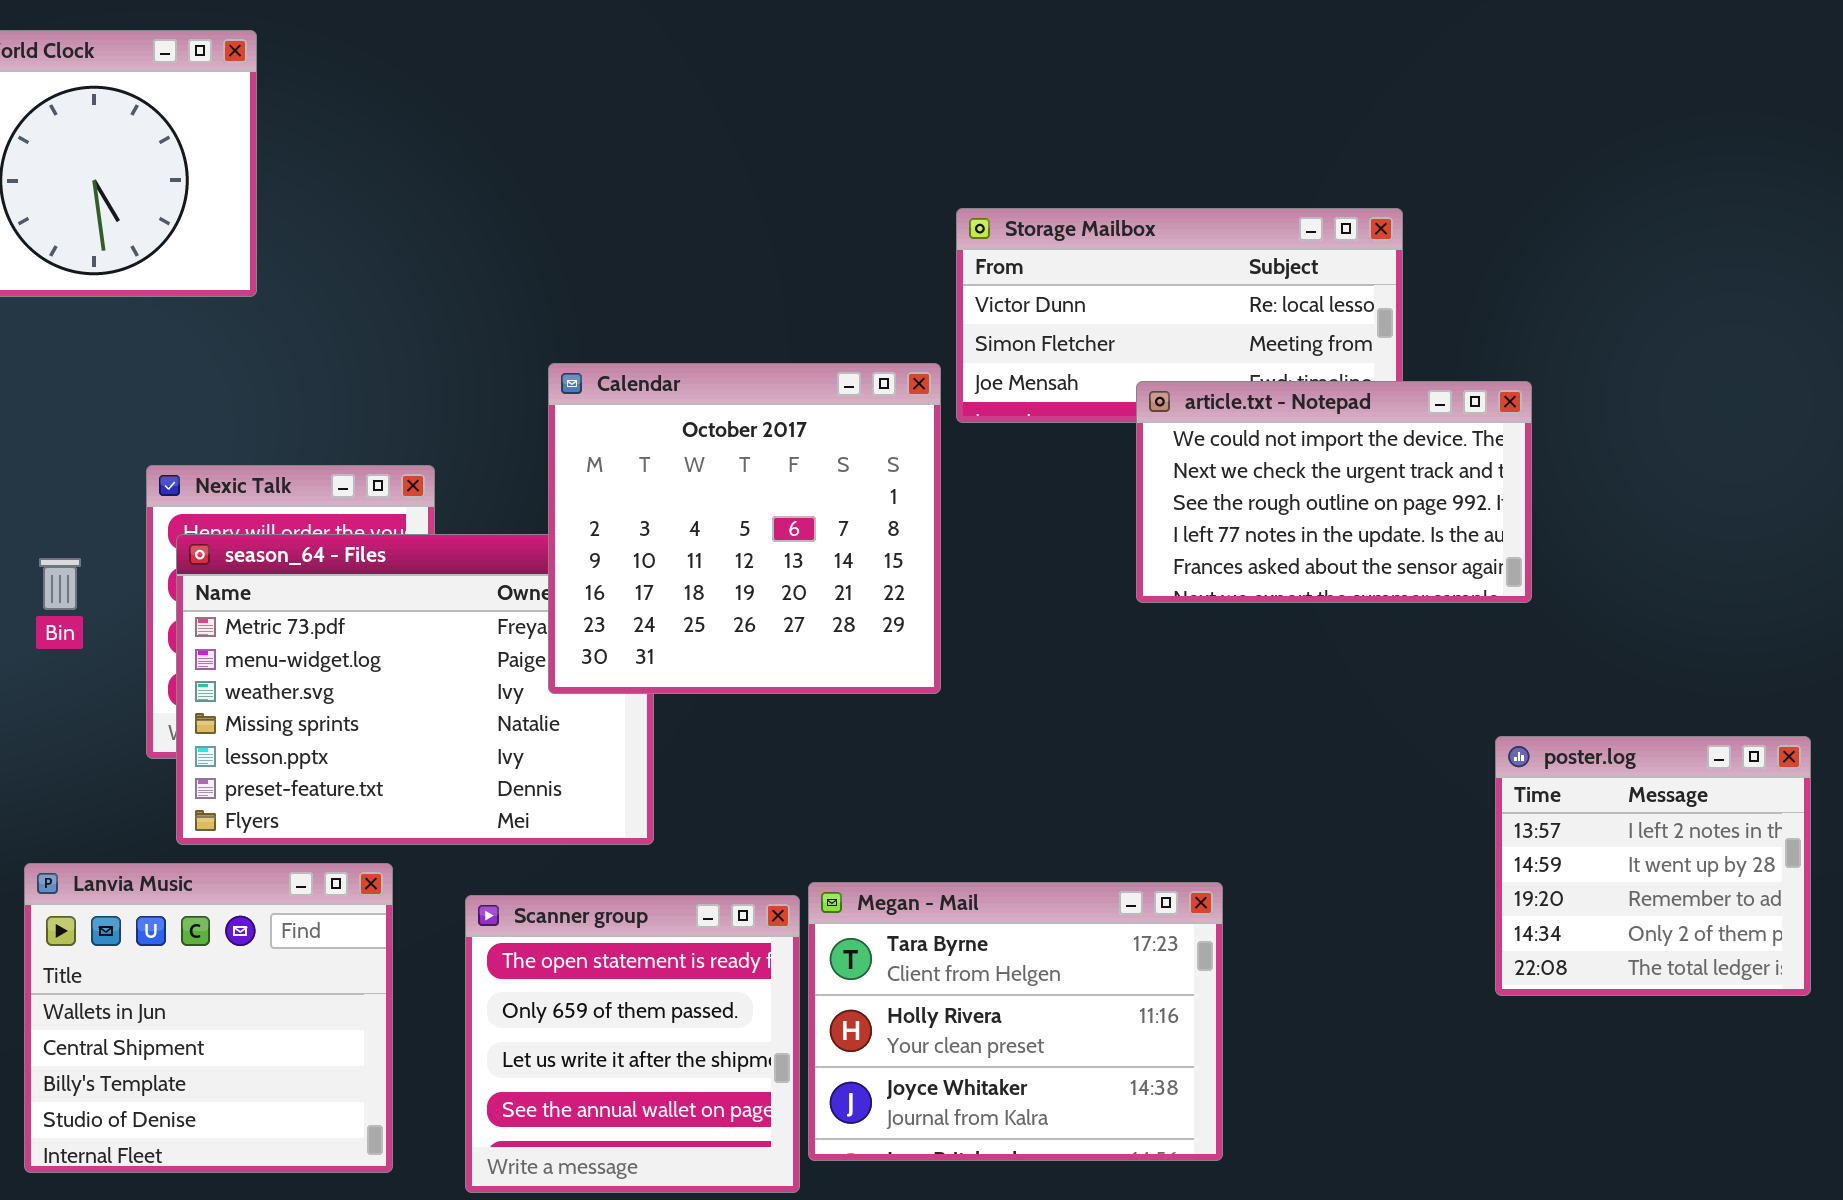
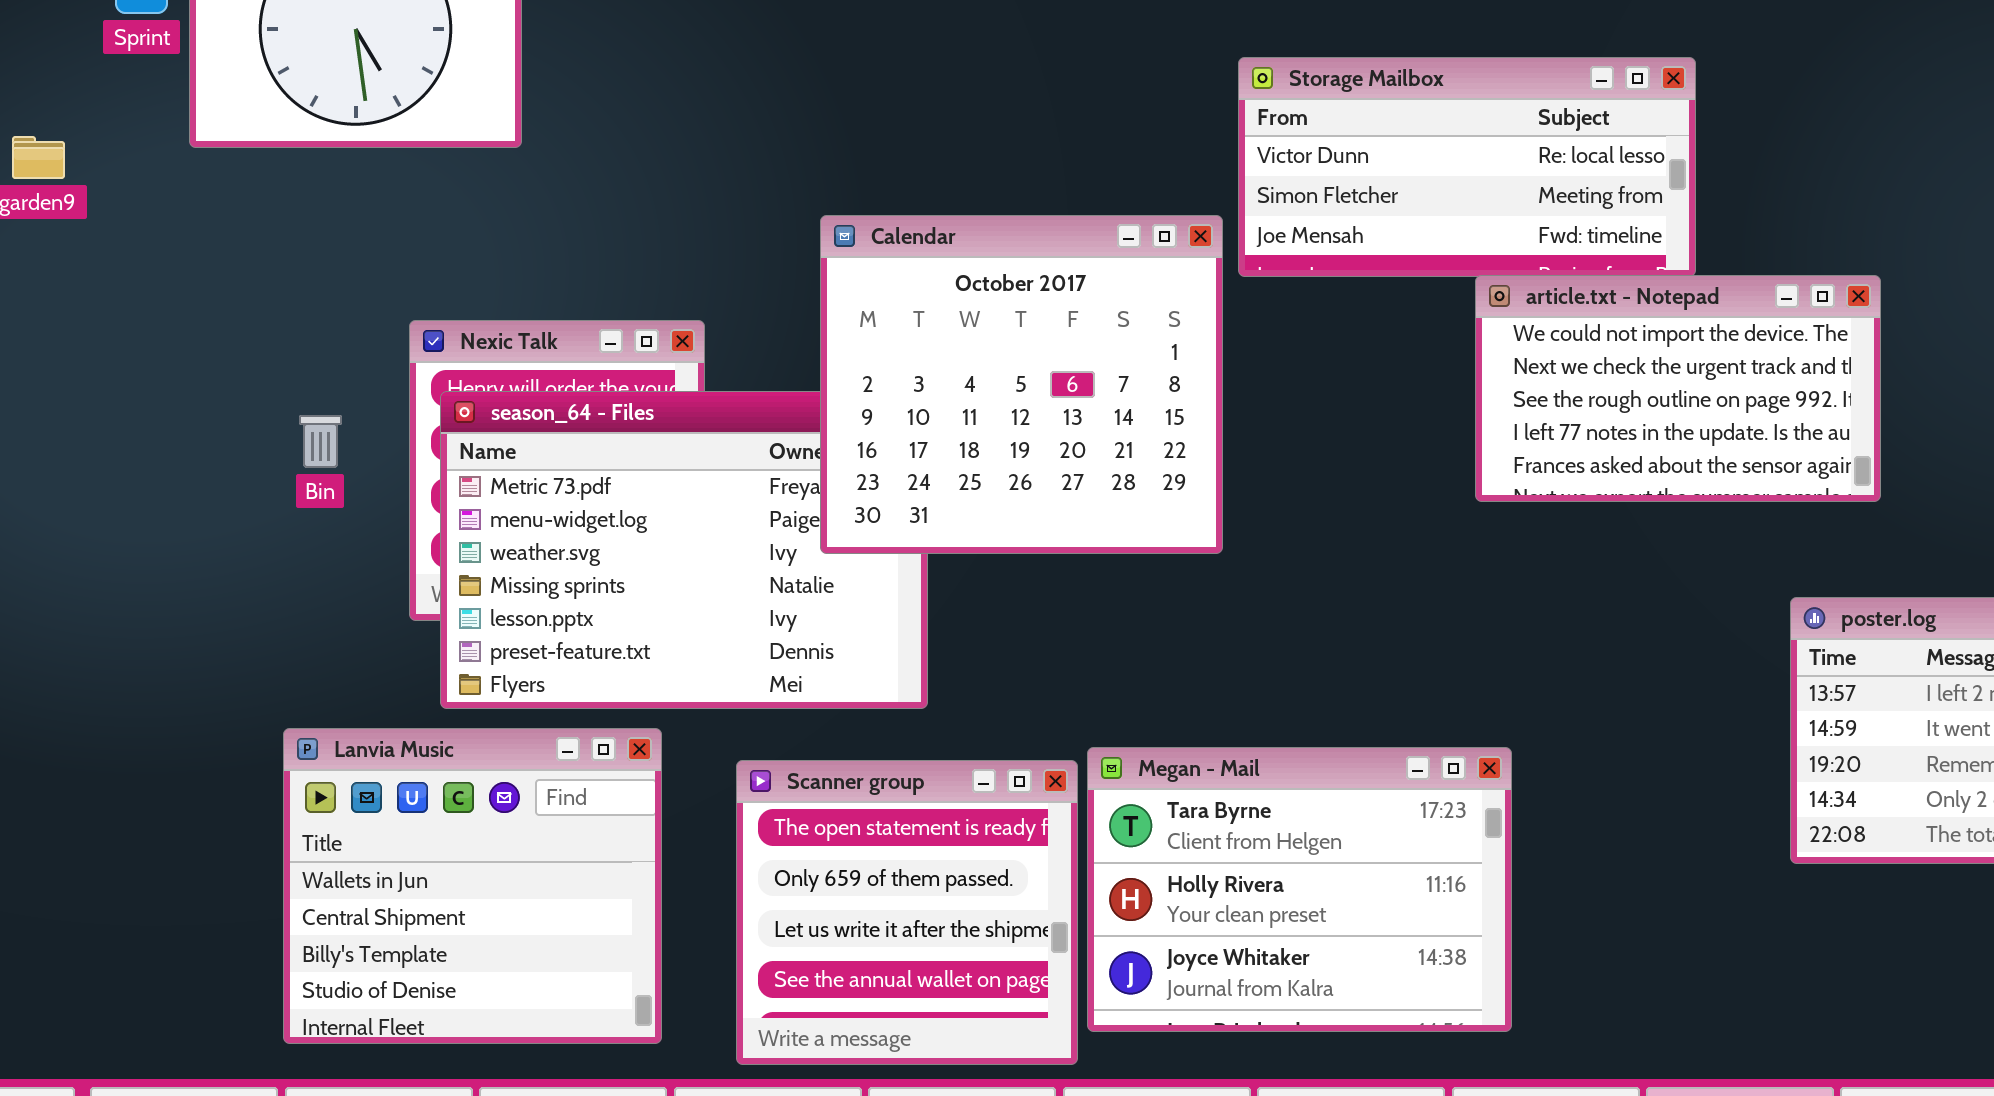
article.txt - Notepad: [1136,381,1532,603] -> [1475,275,1881,502], moved

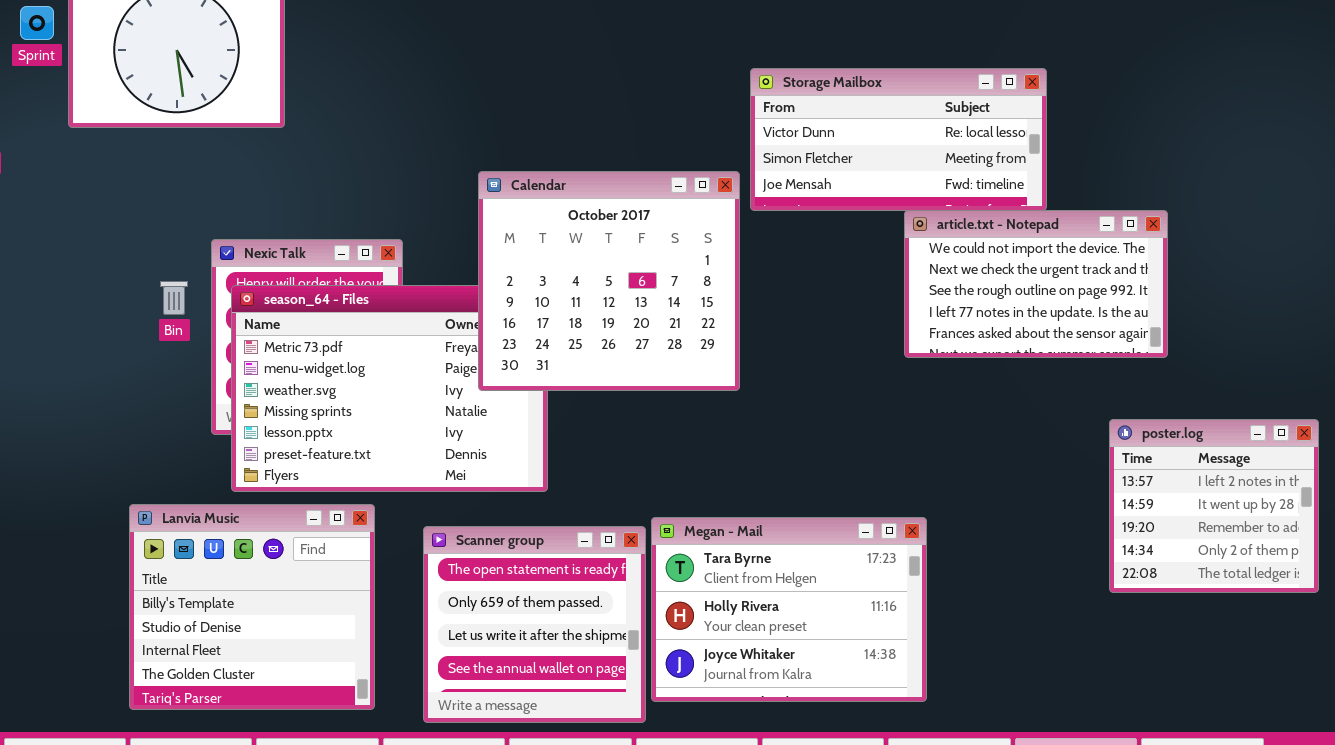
Bin: [299,415,342,468] -> [160,281,188,315], moved
Lanvia Music: [283,728,662,1044] -> [129,504,375,710], scrolled down 2 rows

